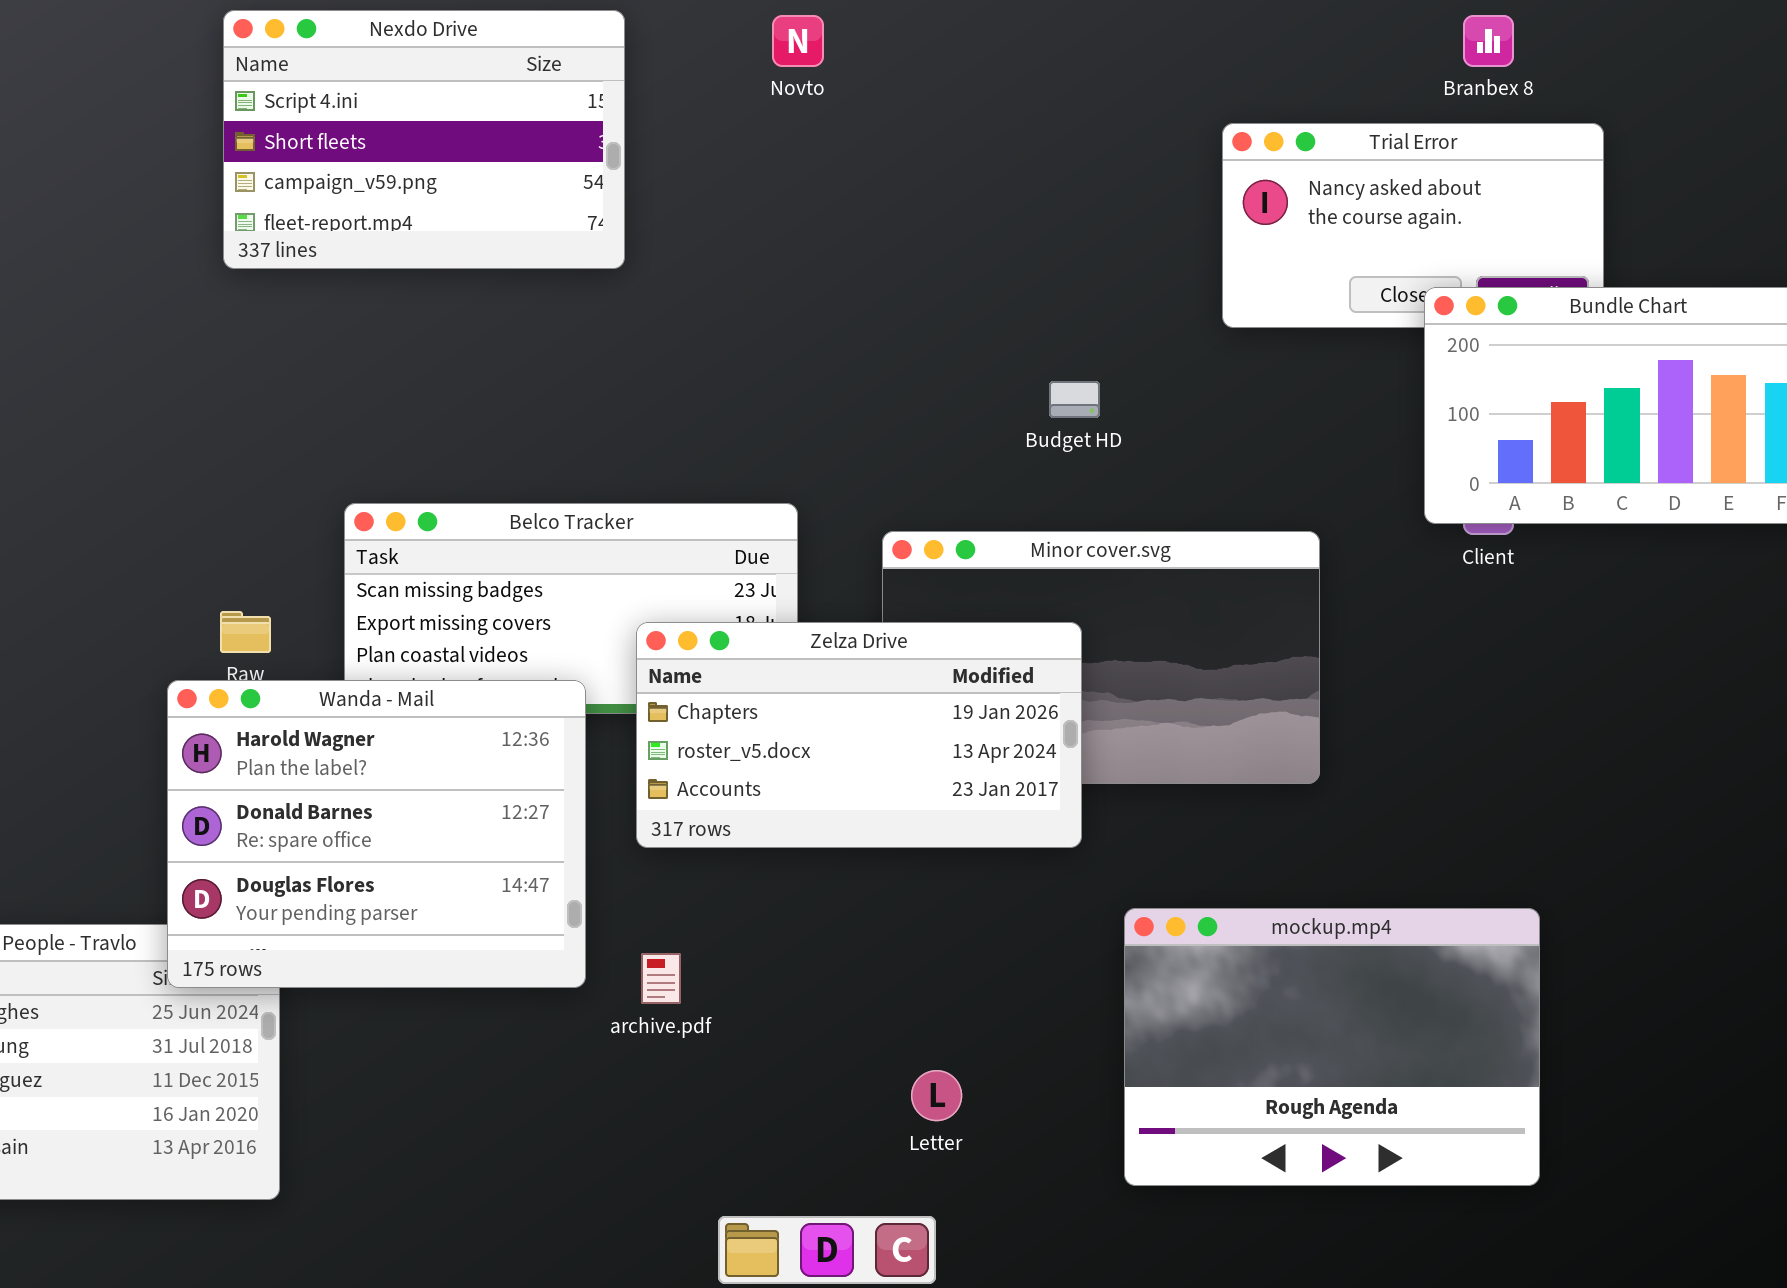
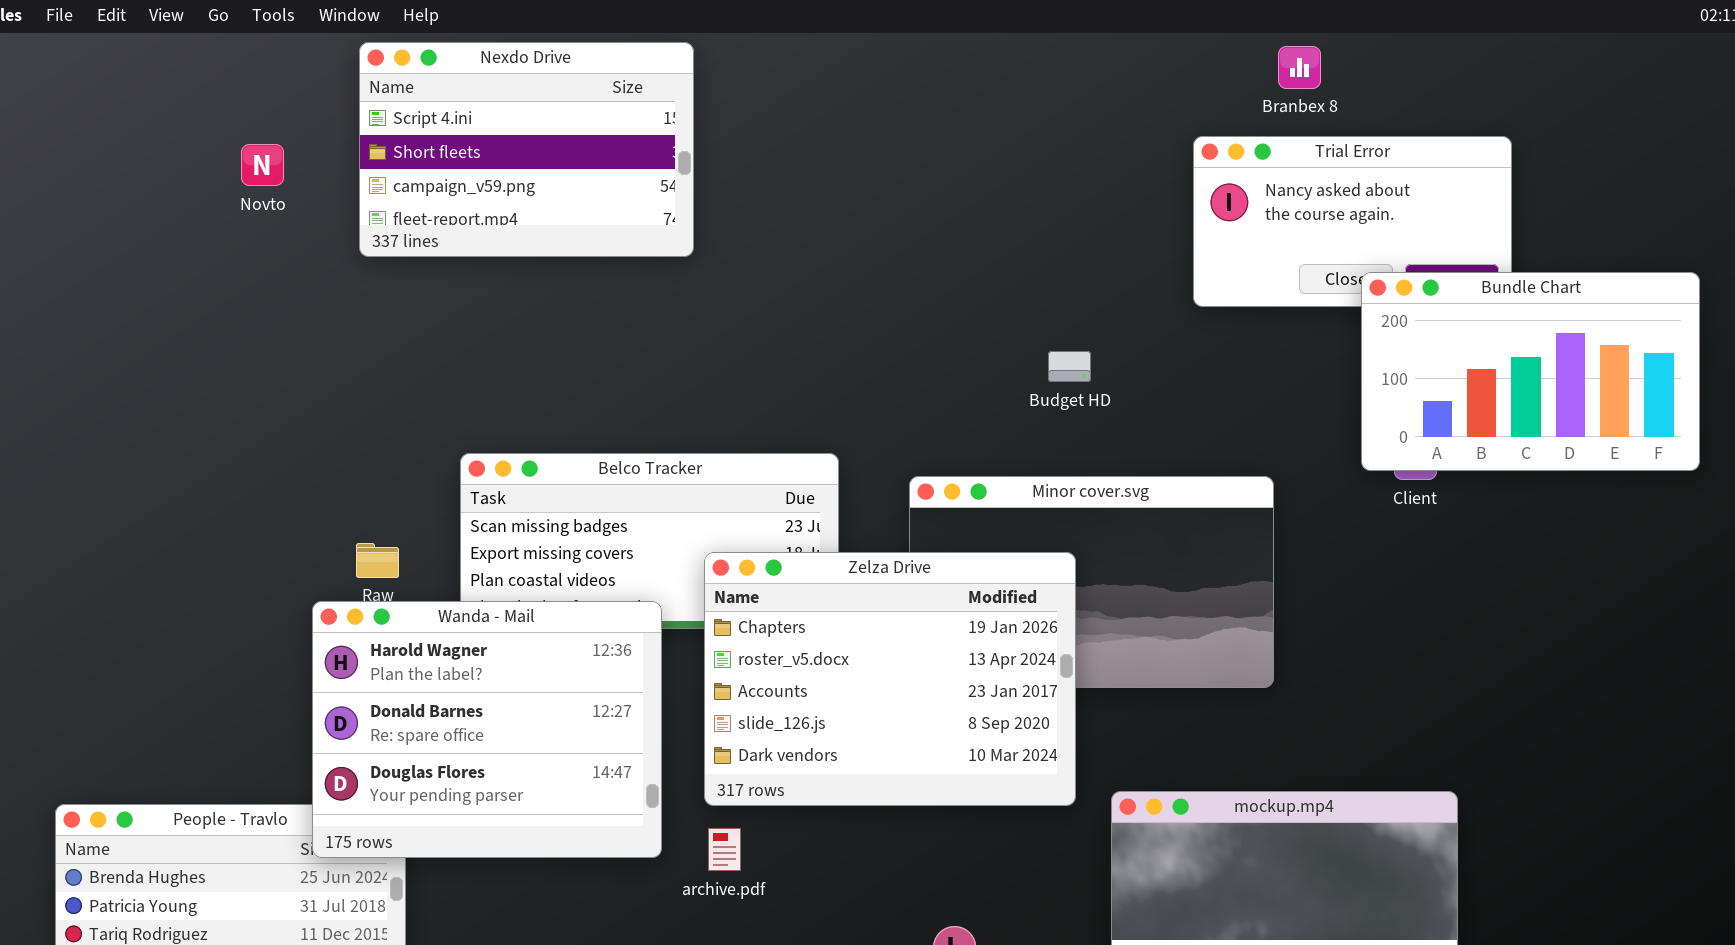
Novto: [772,15,824,67] -> [241,144,284,186], moved
Branbex 8: [1463,15,1514,67] -> [1278,46,1321,89], moved
Zelza Drive: [636,622,1082,848] -> [704,552,1076,806], resized

